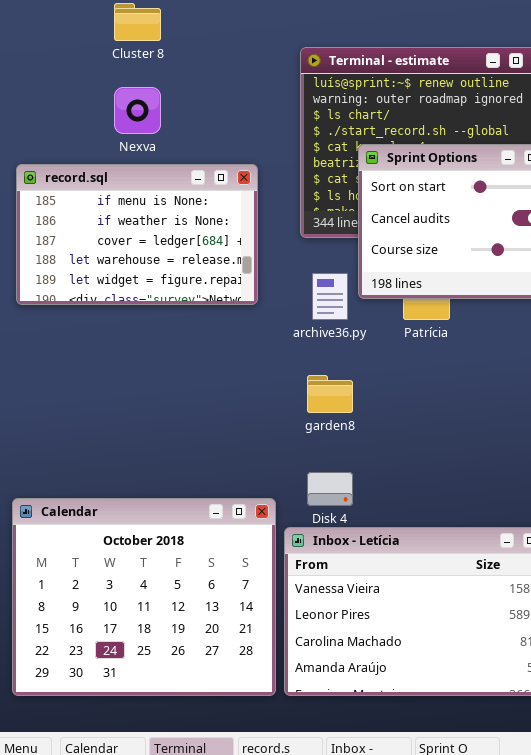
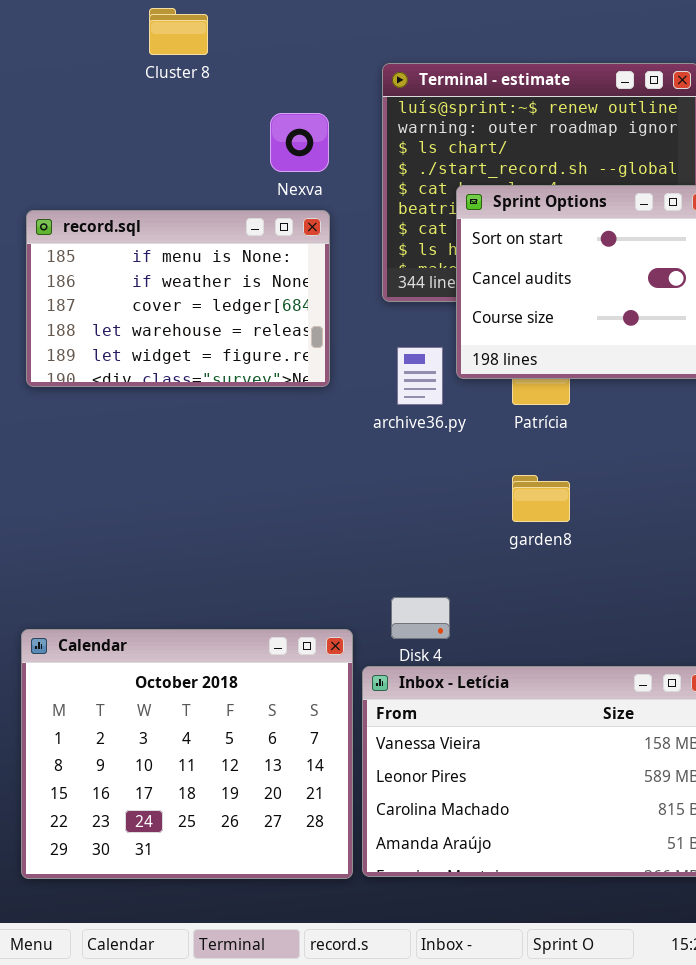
Nexva: [114,87,161,134] -> [270,113,329,172], moved
garden8: [307,375,353,413] -> [512,475,570,522], moved

